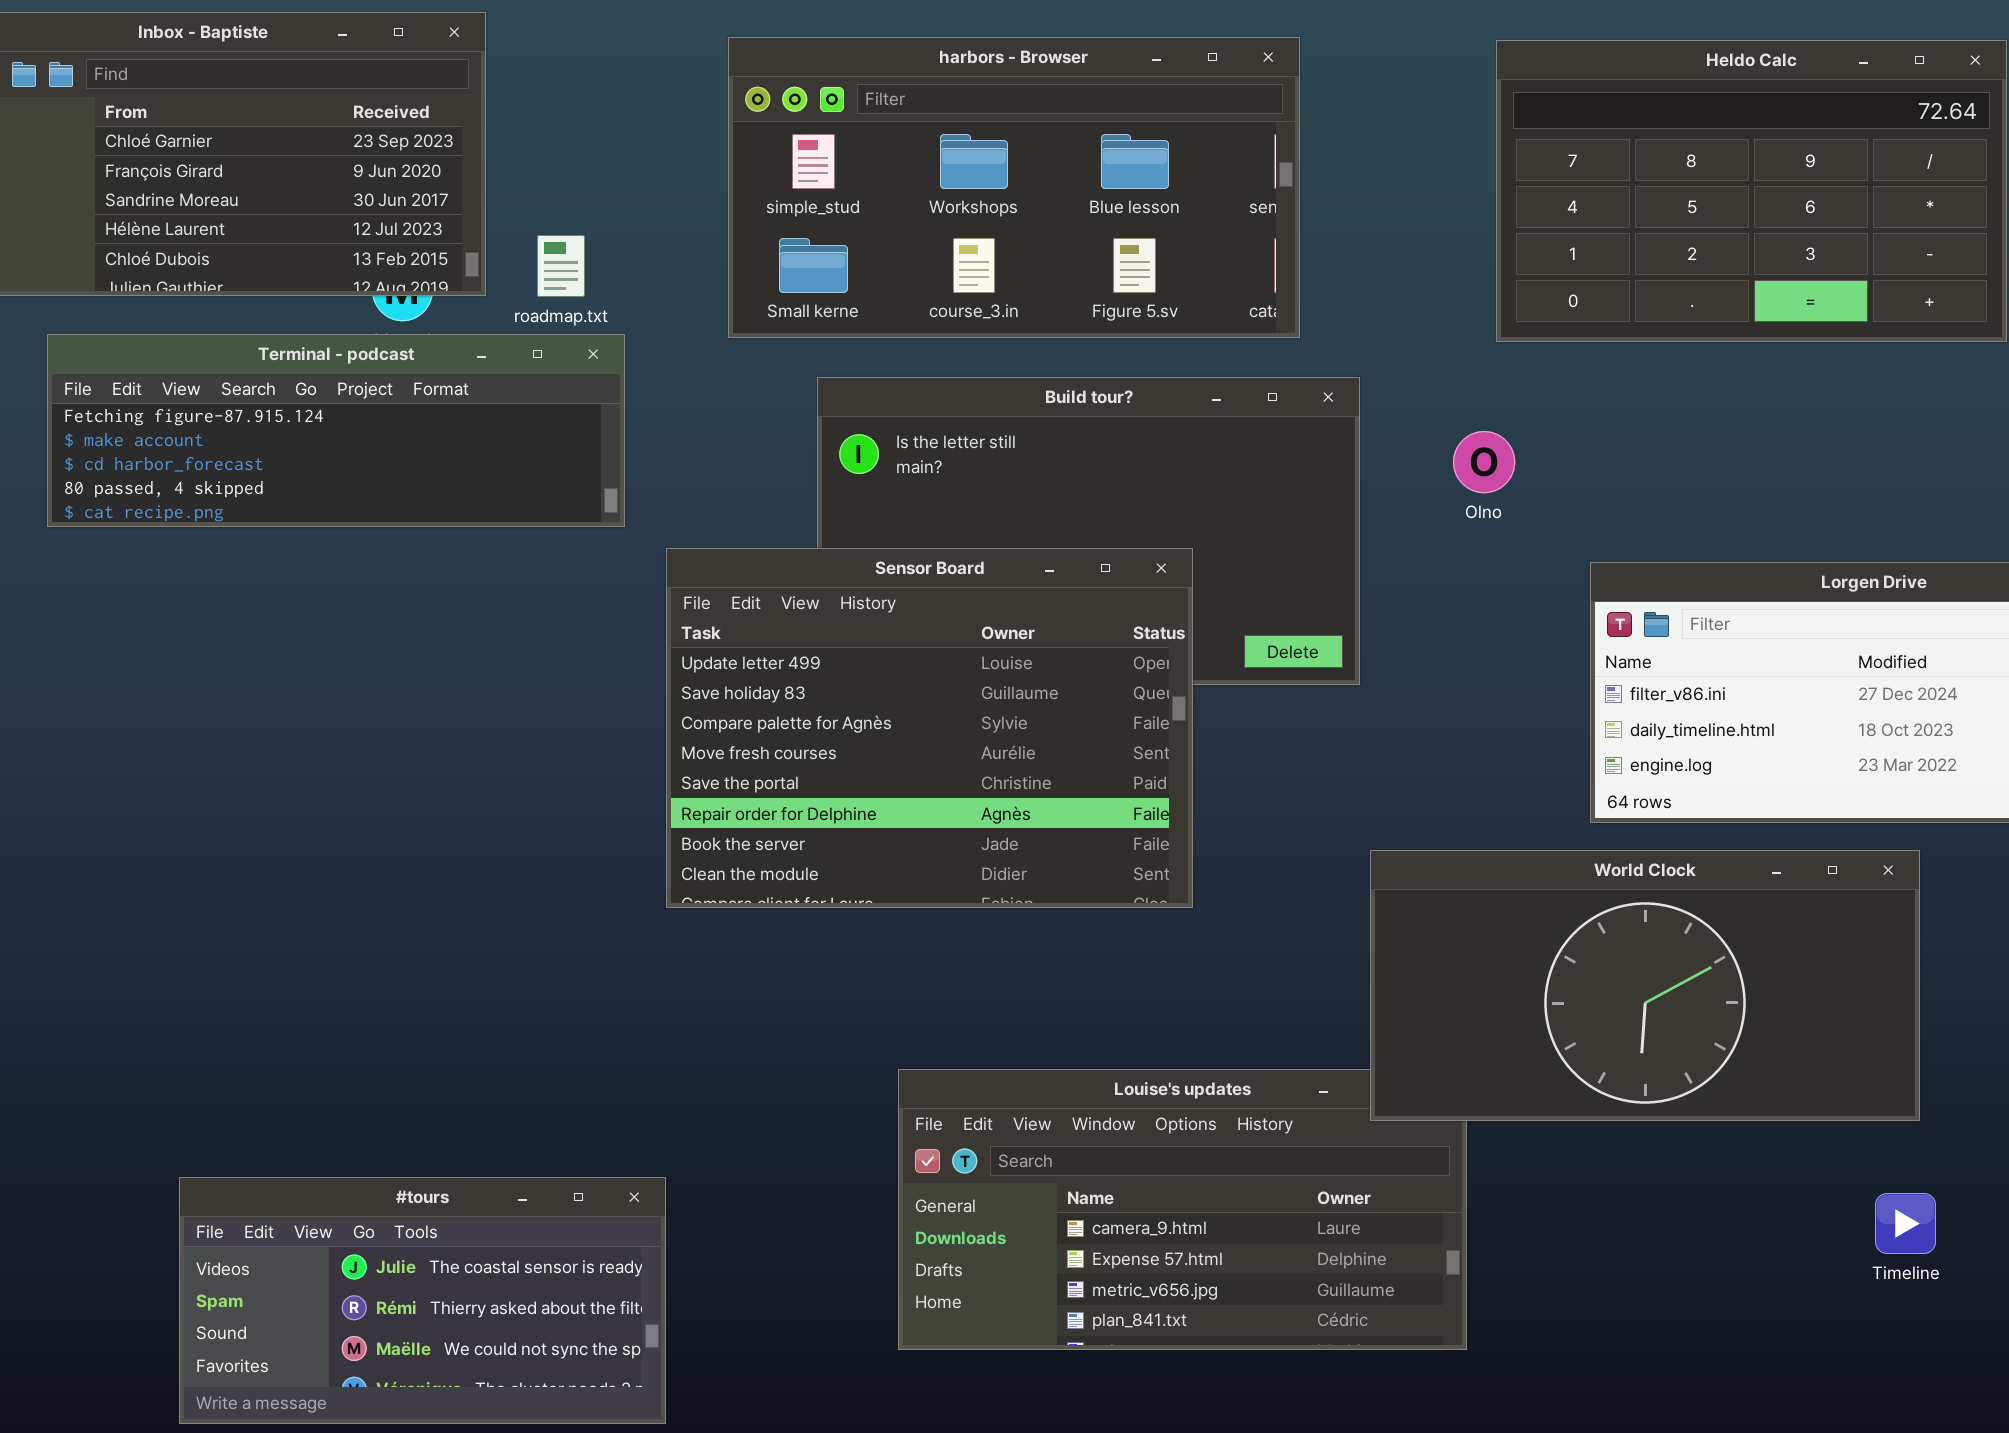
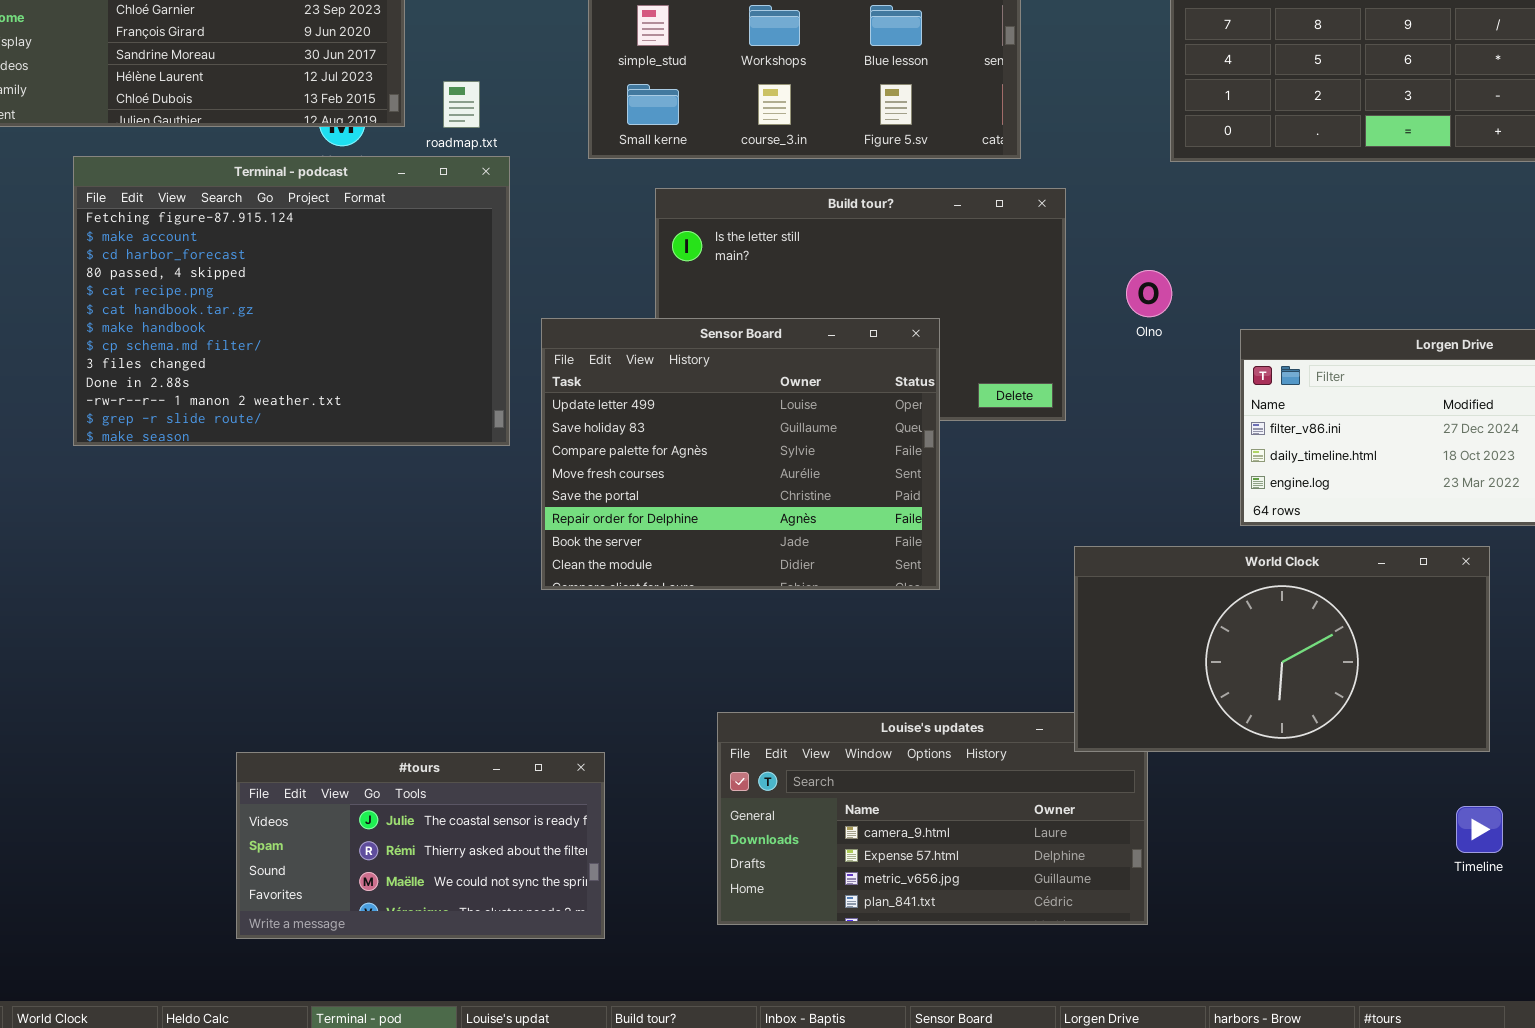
Terminal - podcast: [47,334,625,527] -> [73,156,510,446], resized
Olno: [1453,431,1515,493] -> [1126,270,1172,317], moved
#tours: [179,1177,666,1424] -> [236,752,605,939], moved

